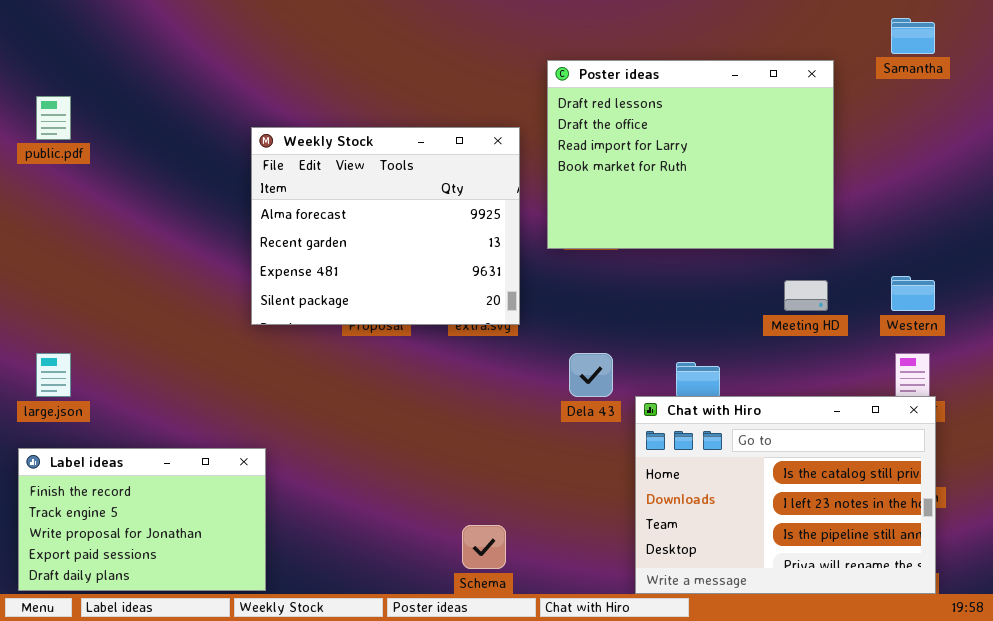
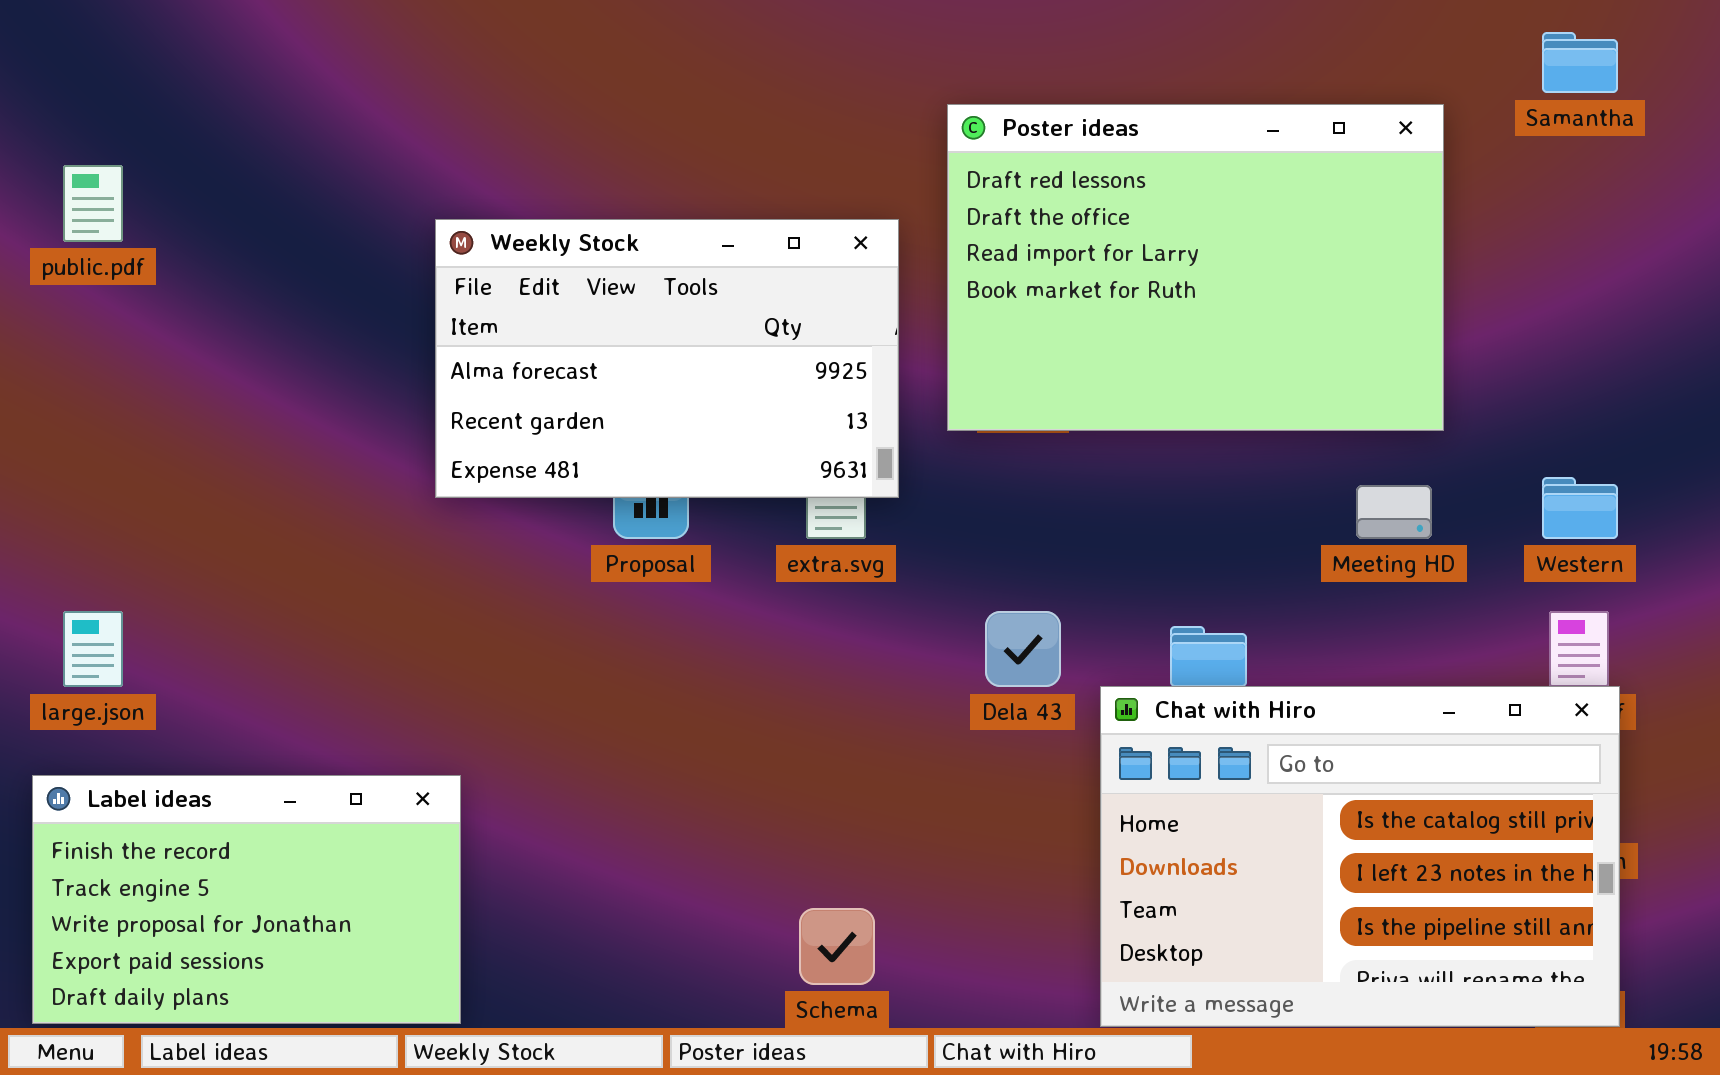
Weekly Stock: [251,127,520,325] -> [435,219,899,498], resized

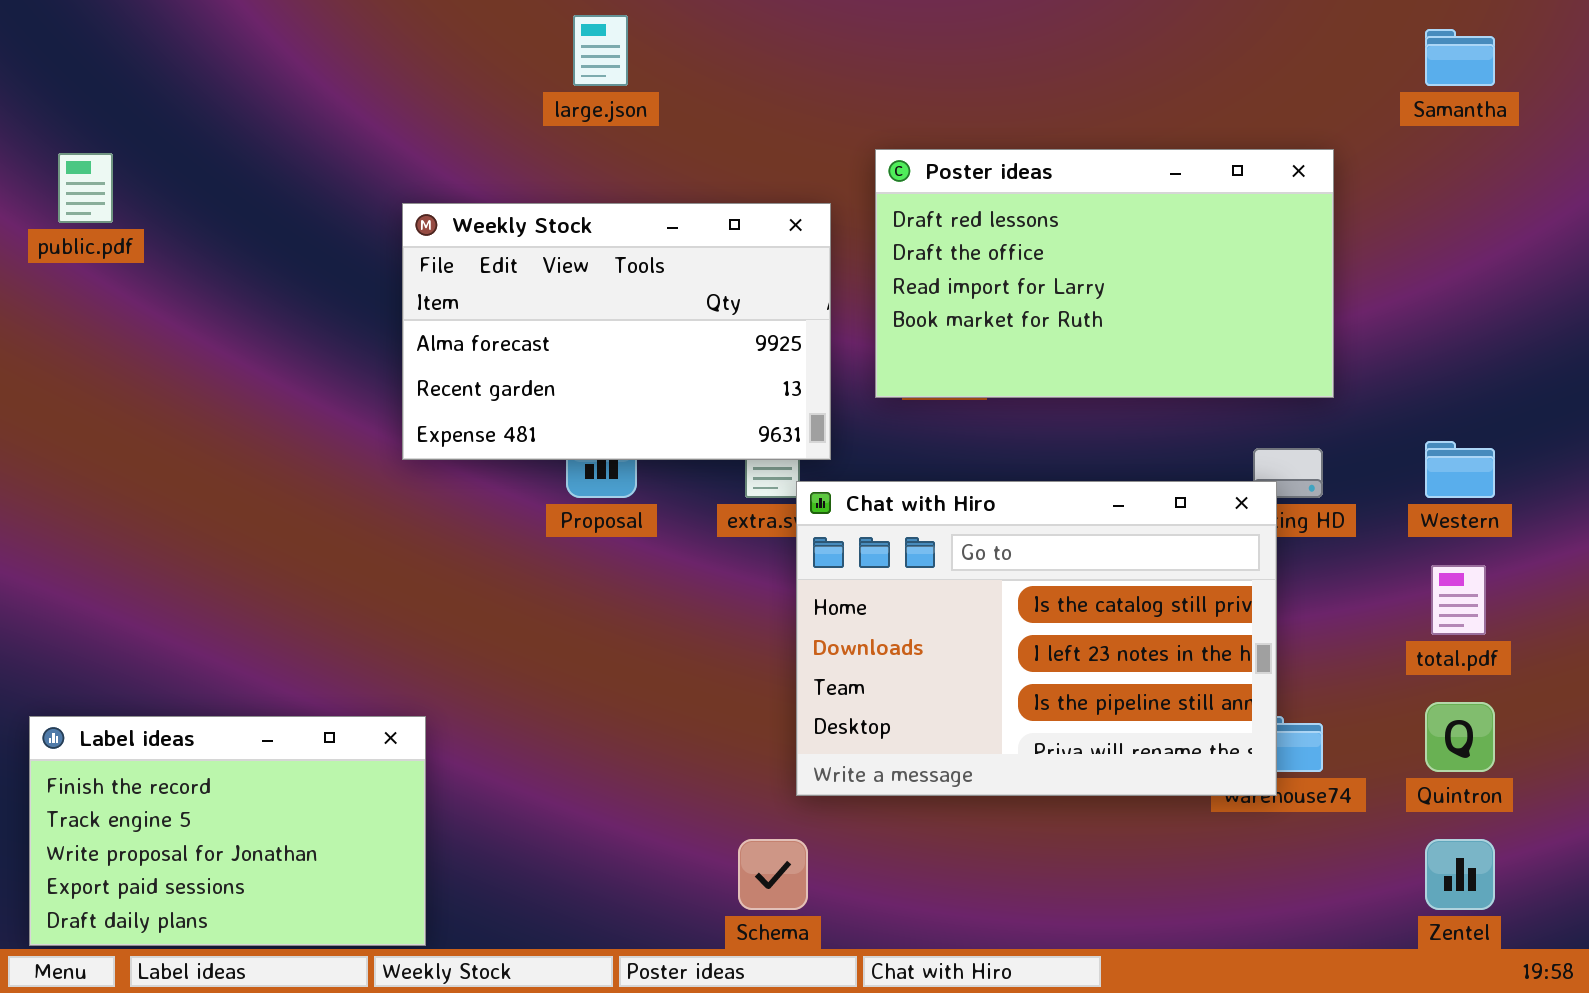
Poster ideas: [947,104,1444,431] -> [875,149,1334,398], resized
large.json: [63,611,123,687] -> [573,15,628,86], moved
Chat with Hiro: [1100,686,1620,1027] -> [796,481,1277,796], moved

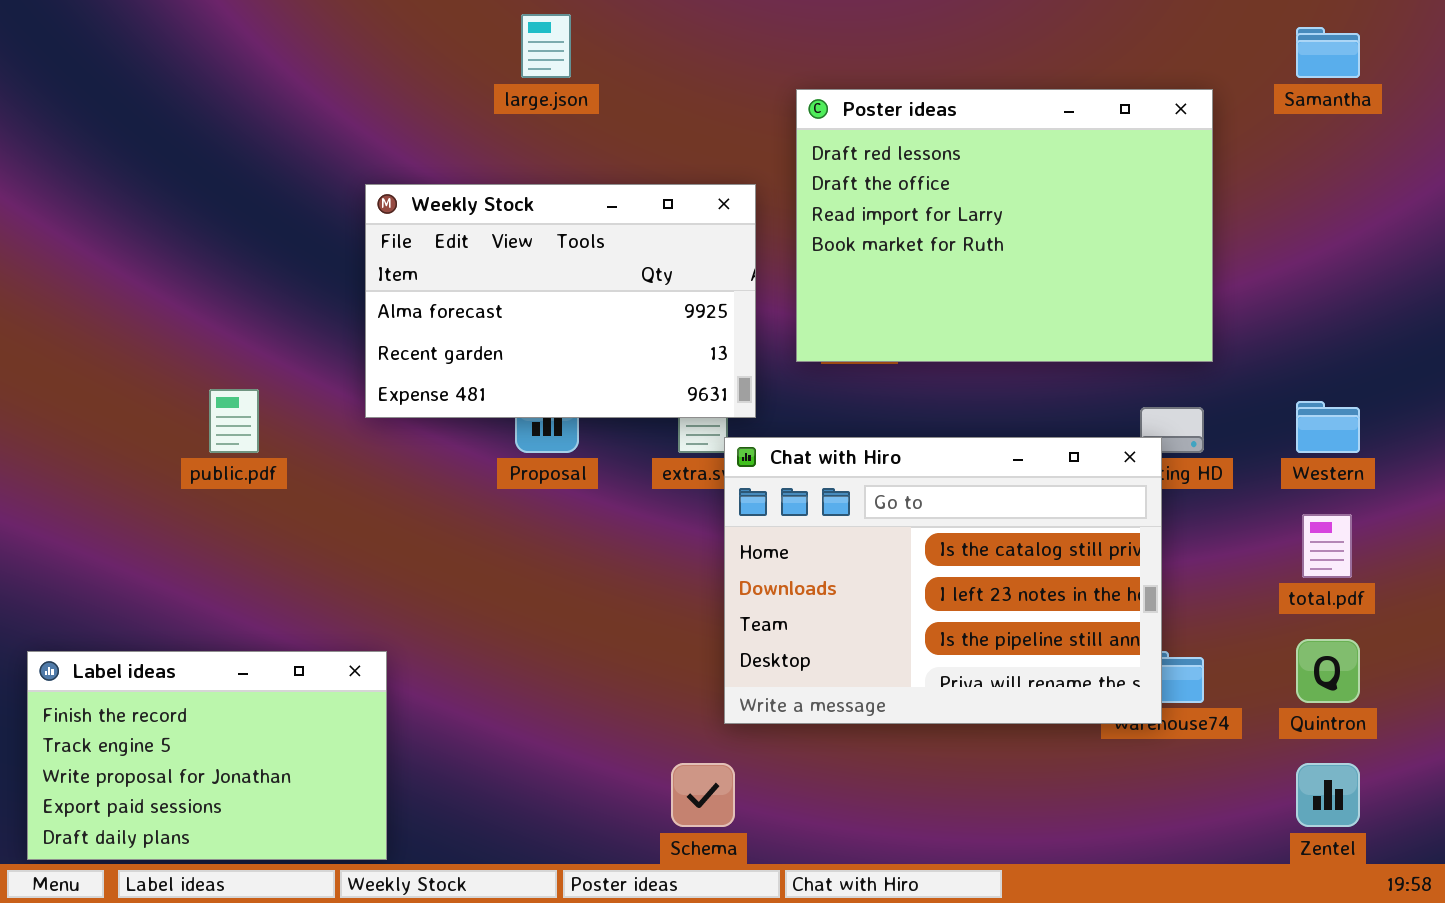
Poster ideas: [875,149,1334,398] -> [796,89,1213,362], resized
public.pdf: [58,153,113,223] -> [209,389,259,453], moved

